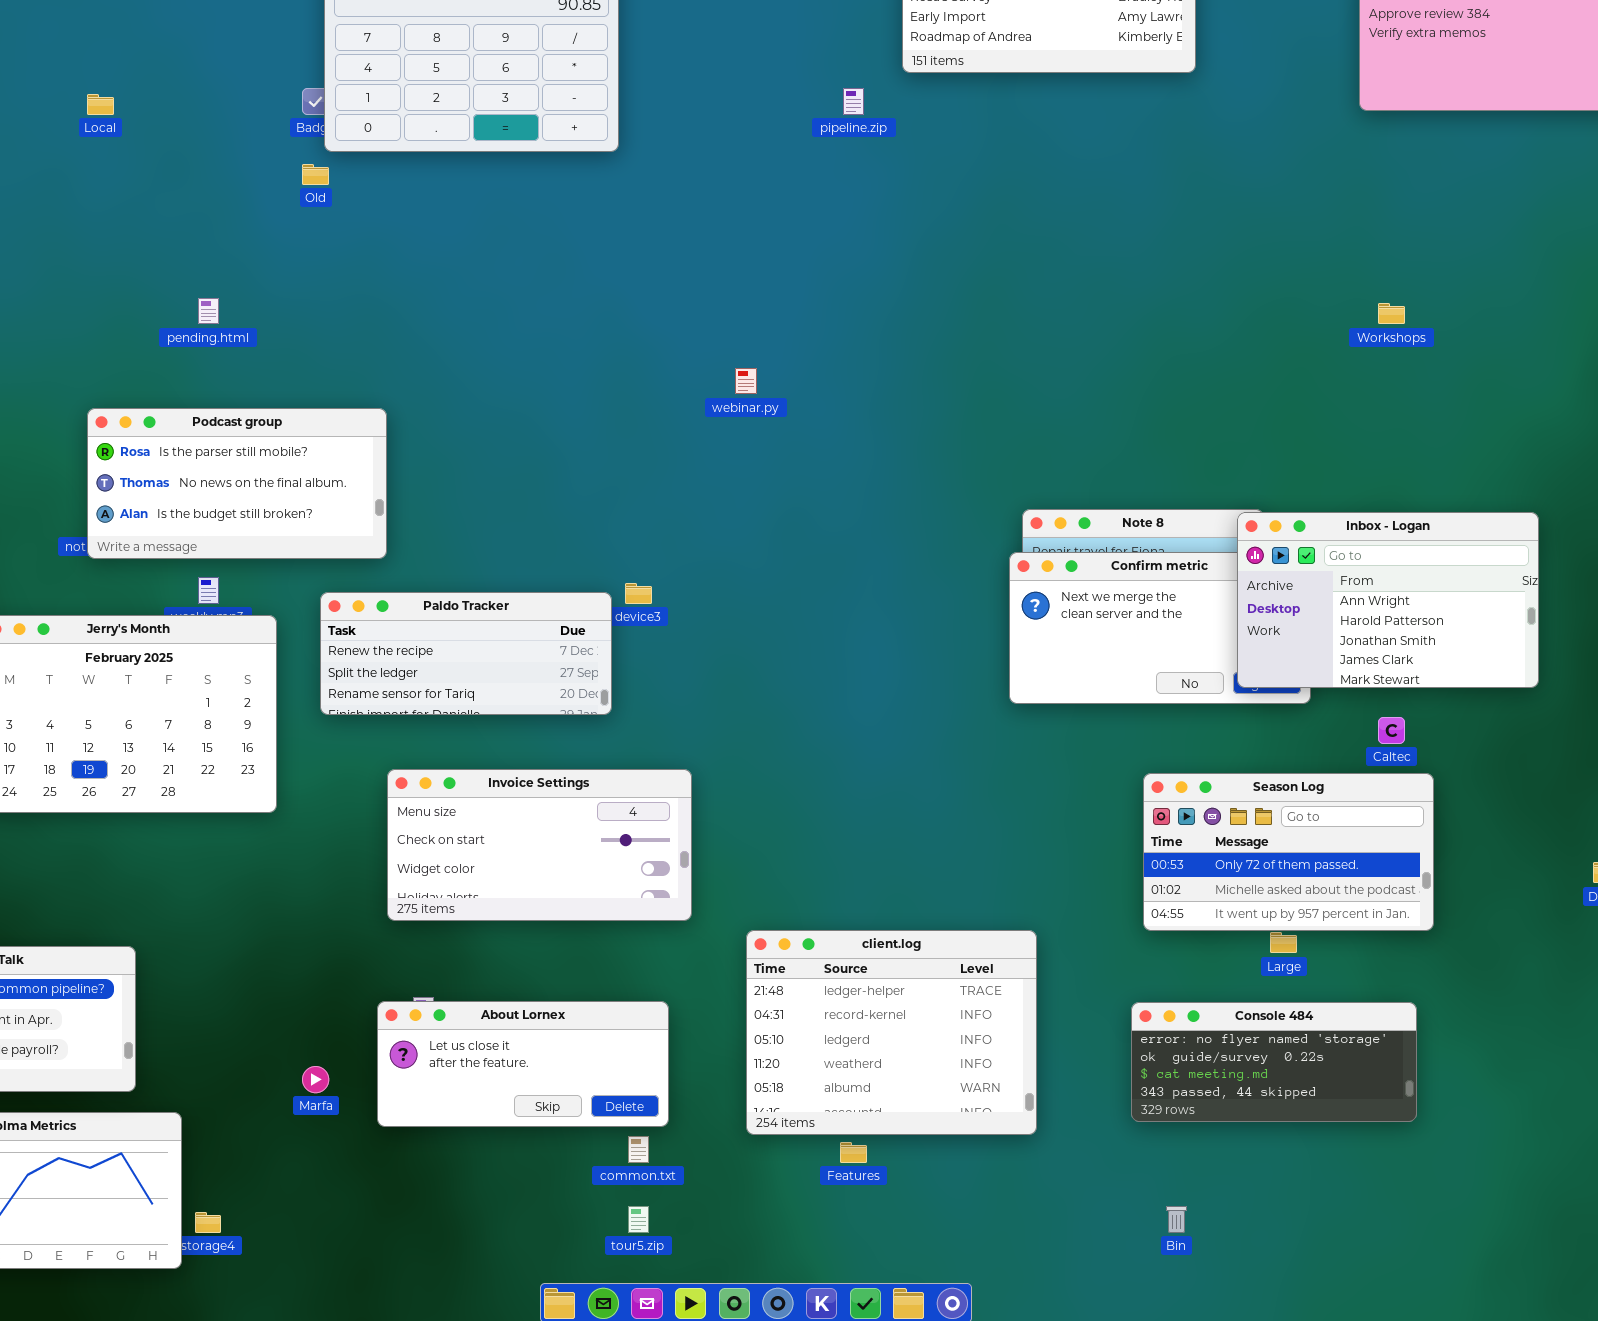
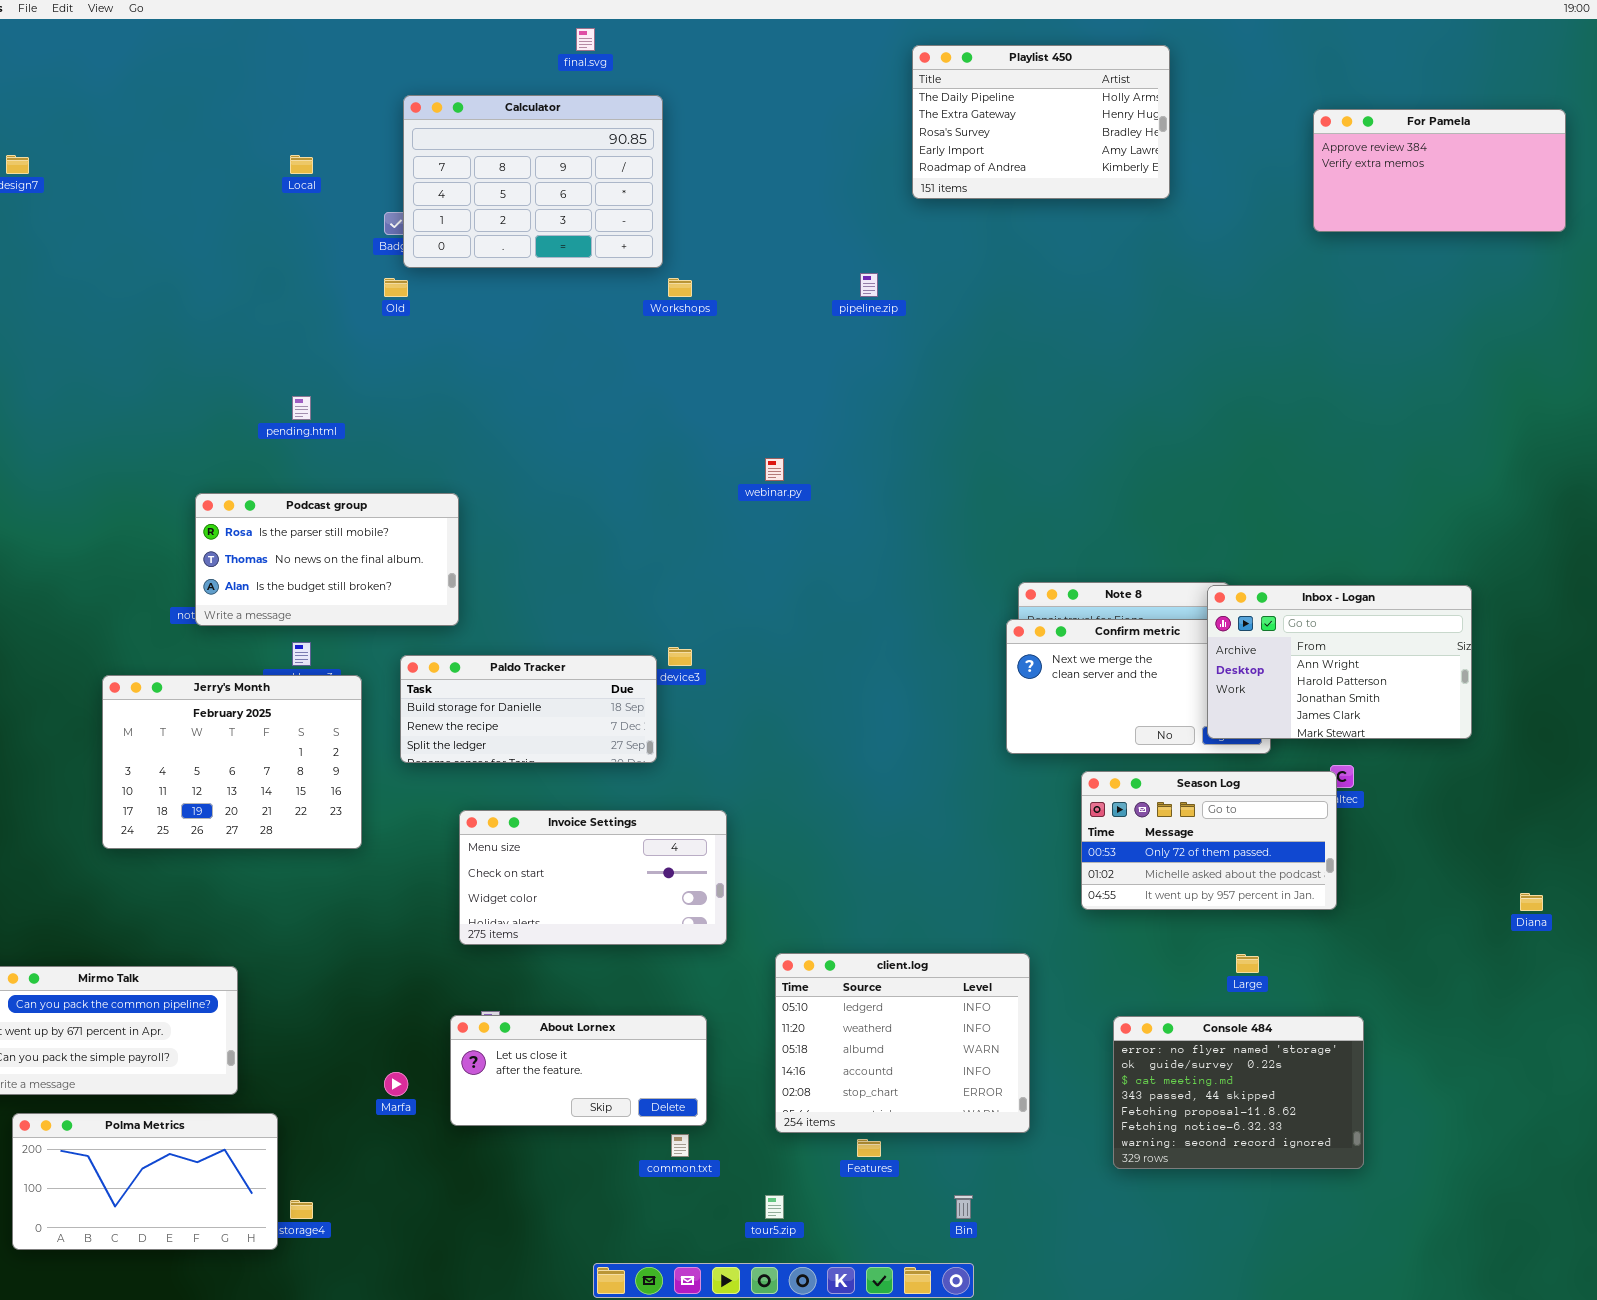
pipeline.zip: [843,88,864,115] -> [860,273,878,297], moved
Local: [87,94,114,115] -> [290,155,313,174], moved
Workshops: [1378,303,1405,324] -> [668,278,692,297], moved
Paldo Tracker: [320,592,612,715] -> [400,655,657,763], scrolled up 1 row
Season Log: [1143,773,1434,931] -> [1081,771,1337,910], moved
client.log: [746,930,1037,1135] -> [775,953,1030,1133], scrolled down 2 rows
Console 484: [1131,1002,1417,1122] -> [1113,1016,1364,1169], resized
tour5.zip: [628,1206,649,1233] -> [765,1195,784,1219], moved
Bin: [1166,1206,1187,1233] -> [954,1195,973,1219], moved

